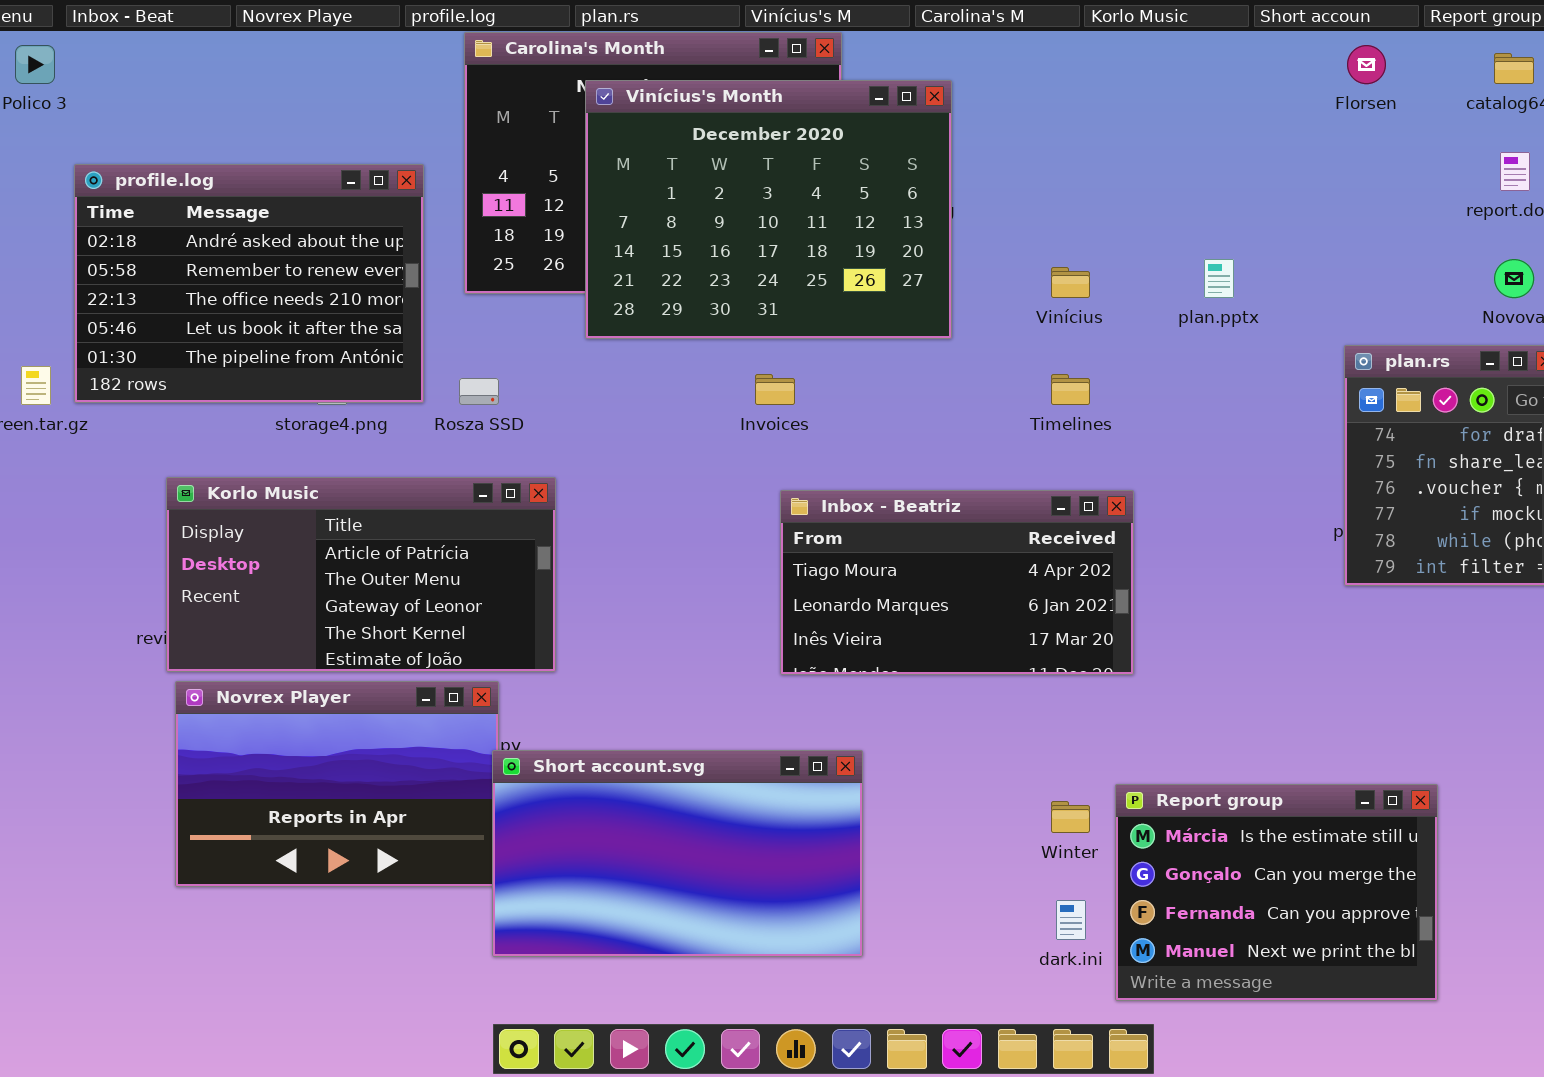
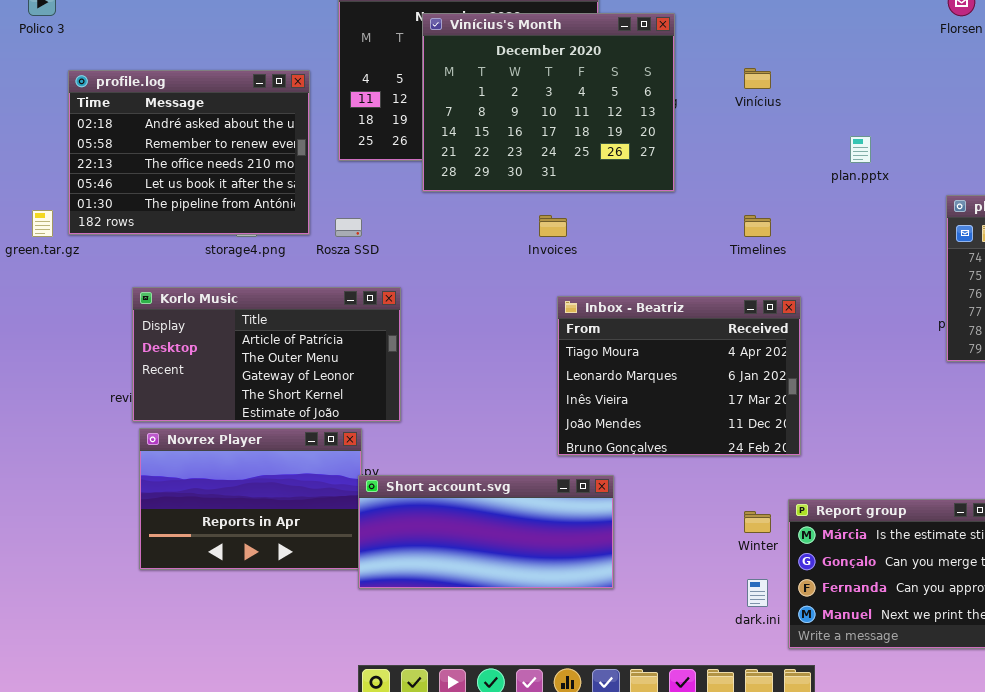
Vinícius: [1051,267,1090,298] -> [744,68,771,89], moved
Inbox - Beatriz: [780,490,1134,675] -> [557,296,801,456], resized
Short account.svg: [492,750,863,957] -> [358,475,614,589], resized

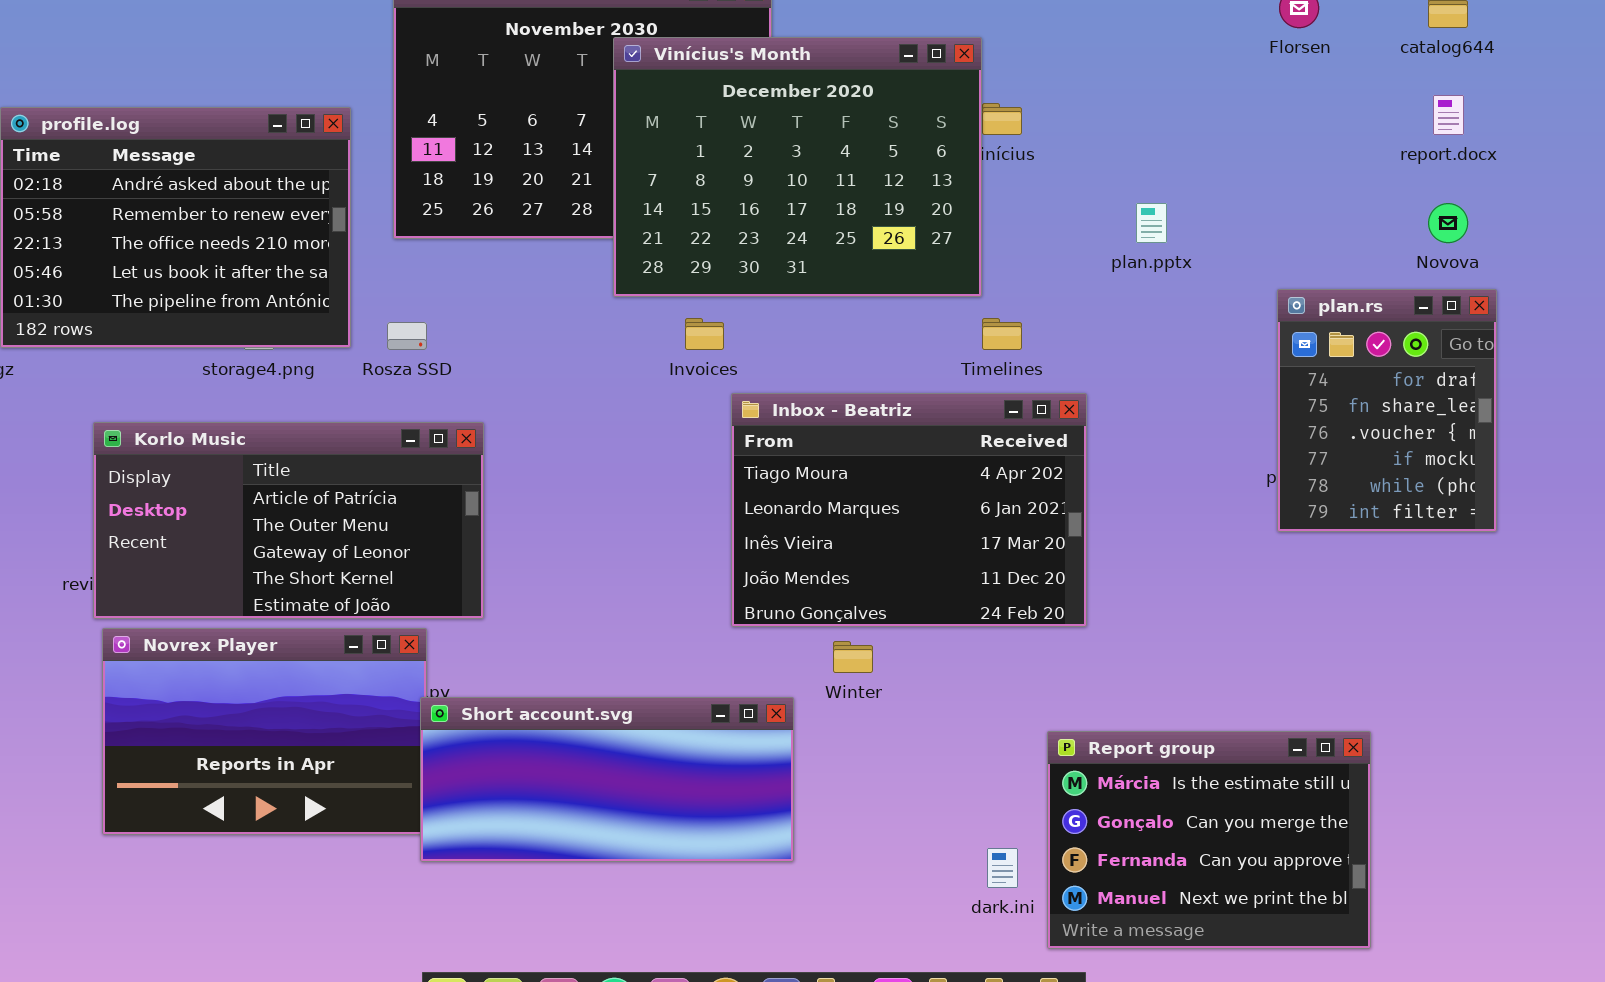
Vinícius's Month: [422,13,675,192] -> [613,37,982,297], moved
Inbox - Beatriz: [557,296,801,456] -> [731,393,1087,627], moved
Winter: [744,511,771,533] -> [833,641,873,673], moved

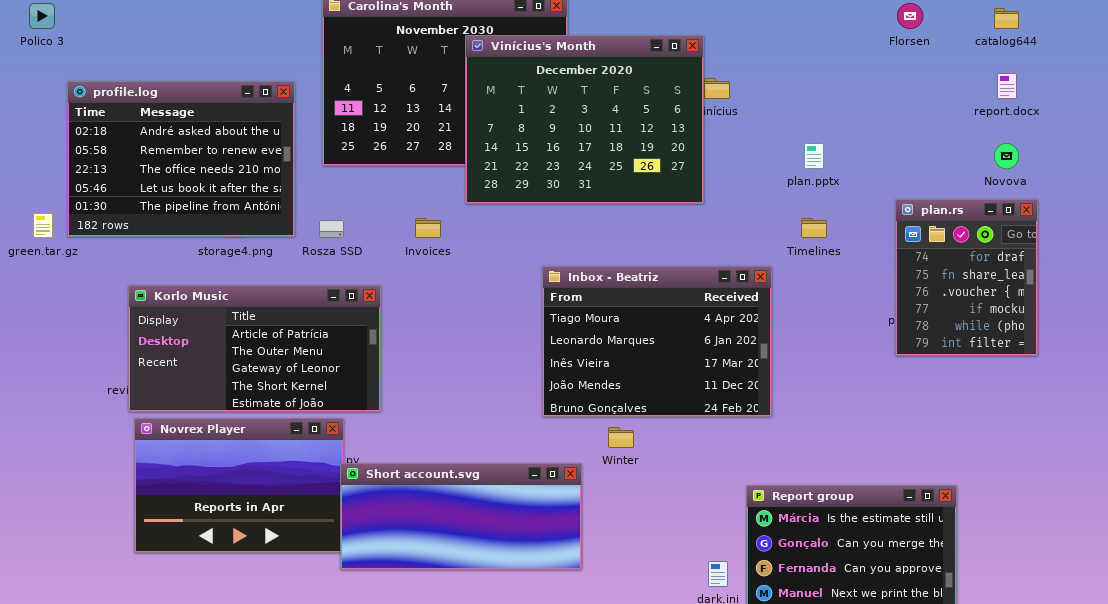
Invoices: [685,318,724,350] -> [415,218,441,238], moved
Timelines: [982,318,1022,350] -> [801,218,827,238], moved

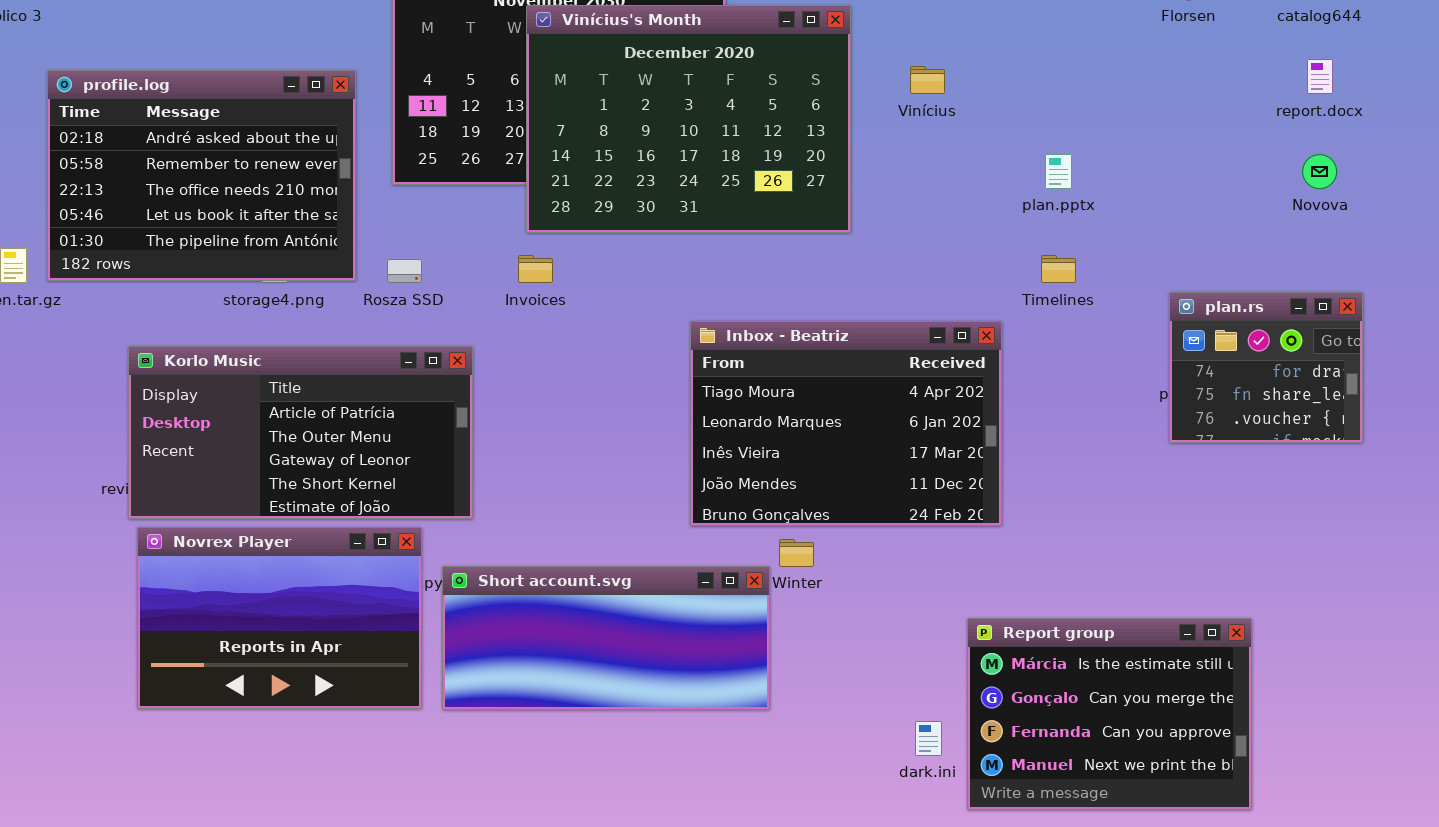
Vinícius's Month: [465,35,704,204] -> [526,5,851,233], moved
plan.rs: [895,199,1038,356] -> [1169,292,1363,443], resized
Short account.svg: [340,463,582,570] -> [442,566,770,710], moved

